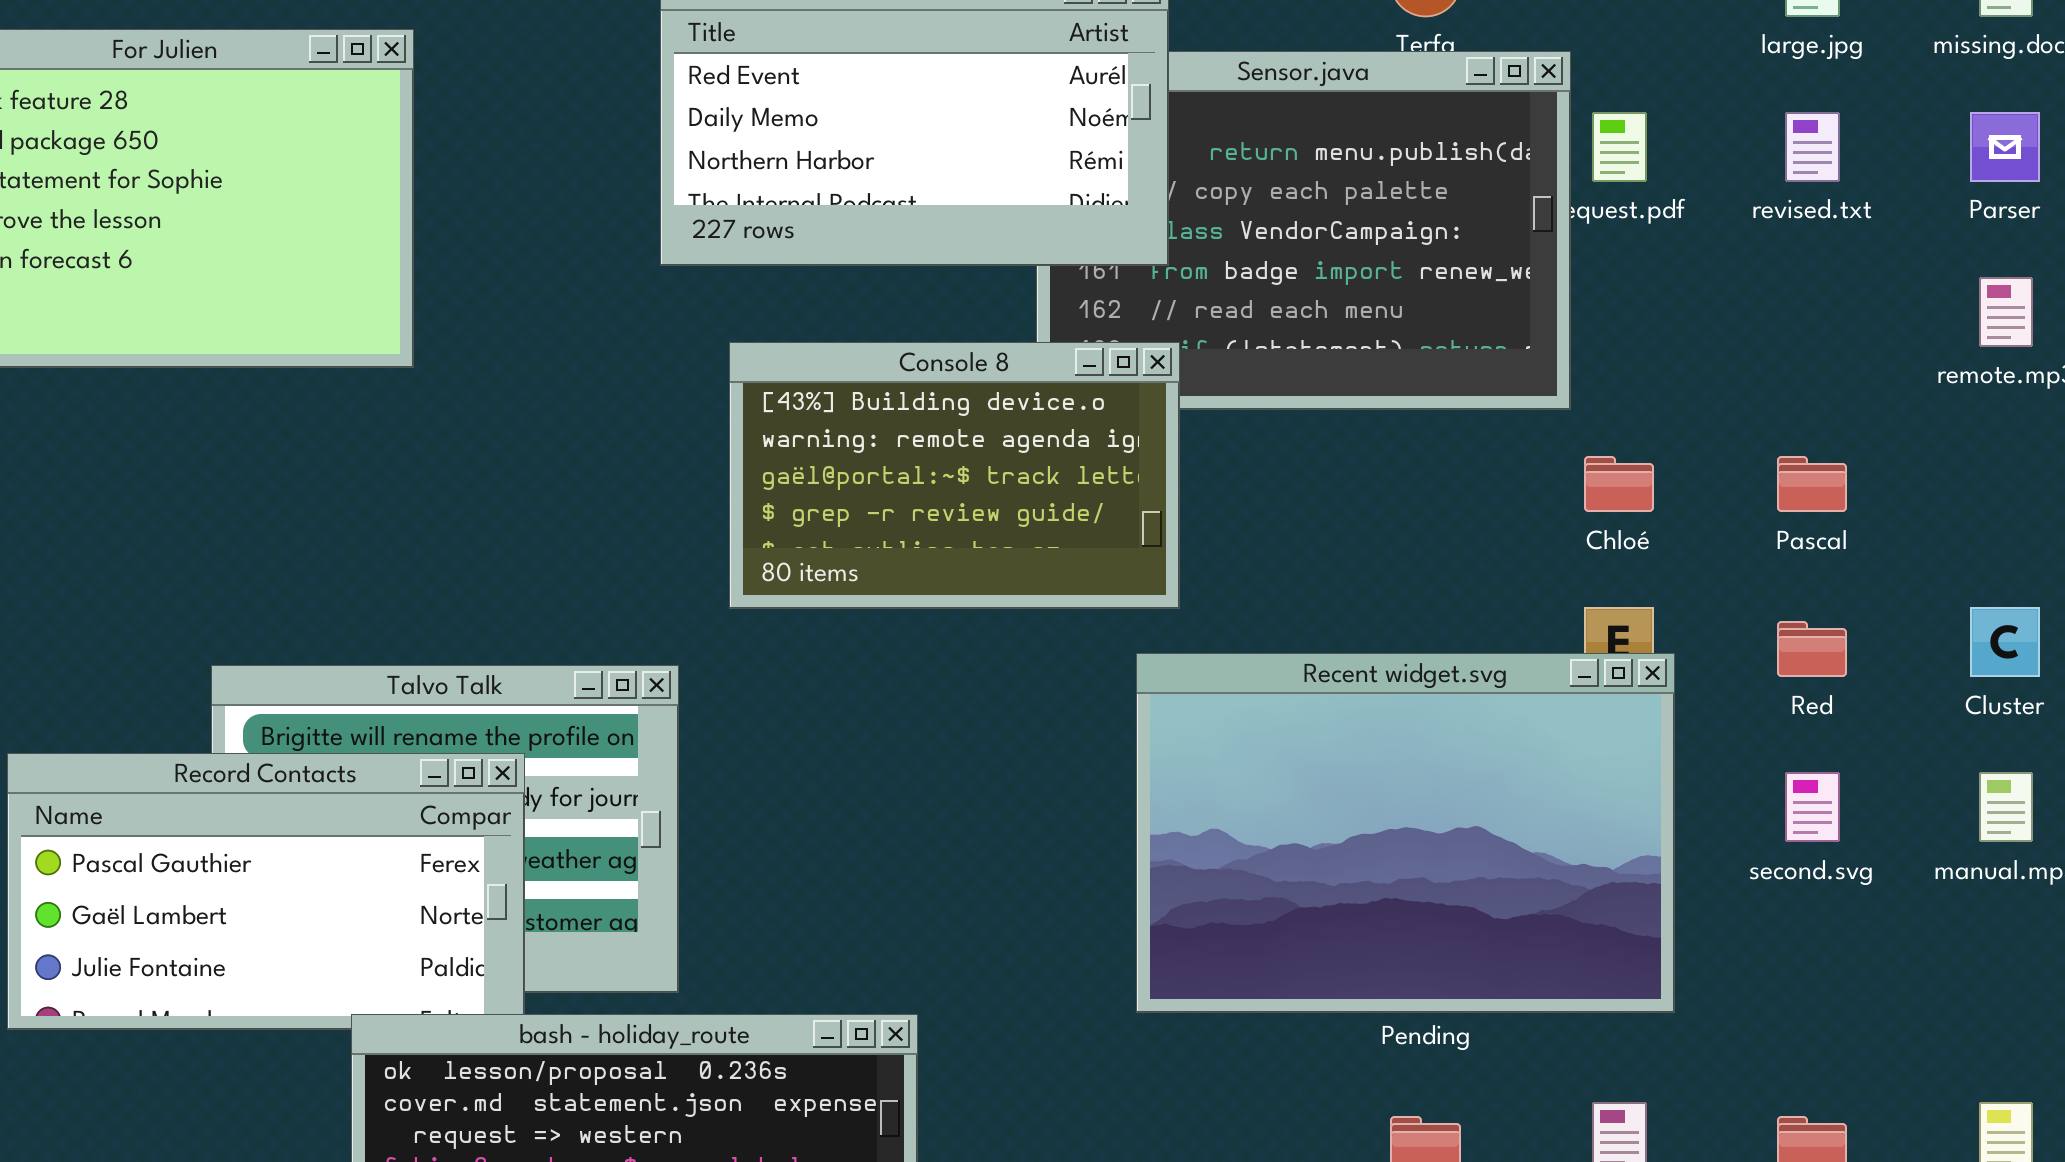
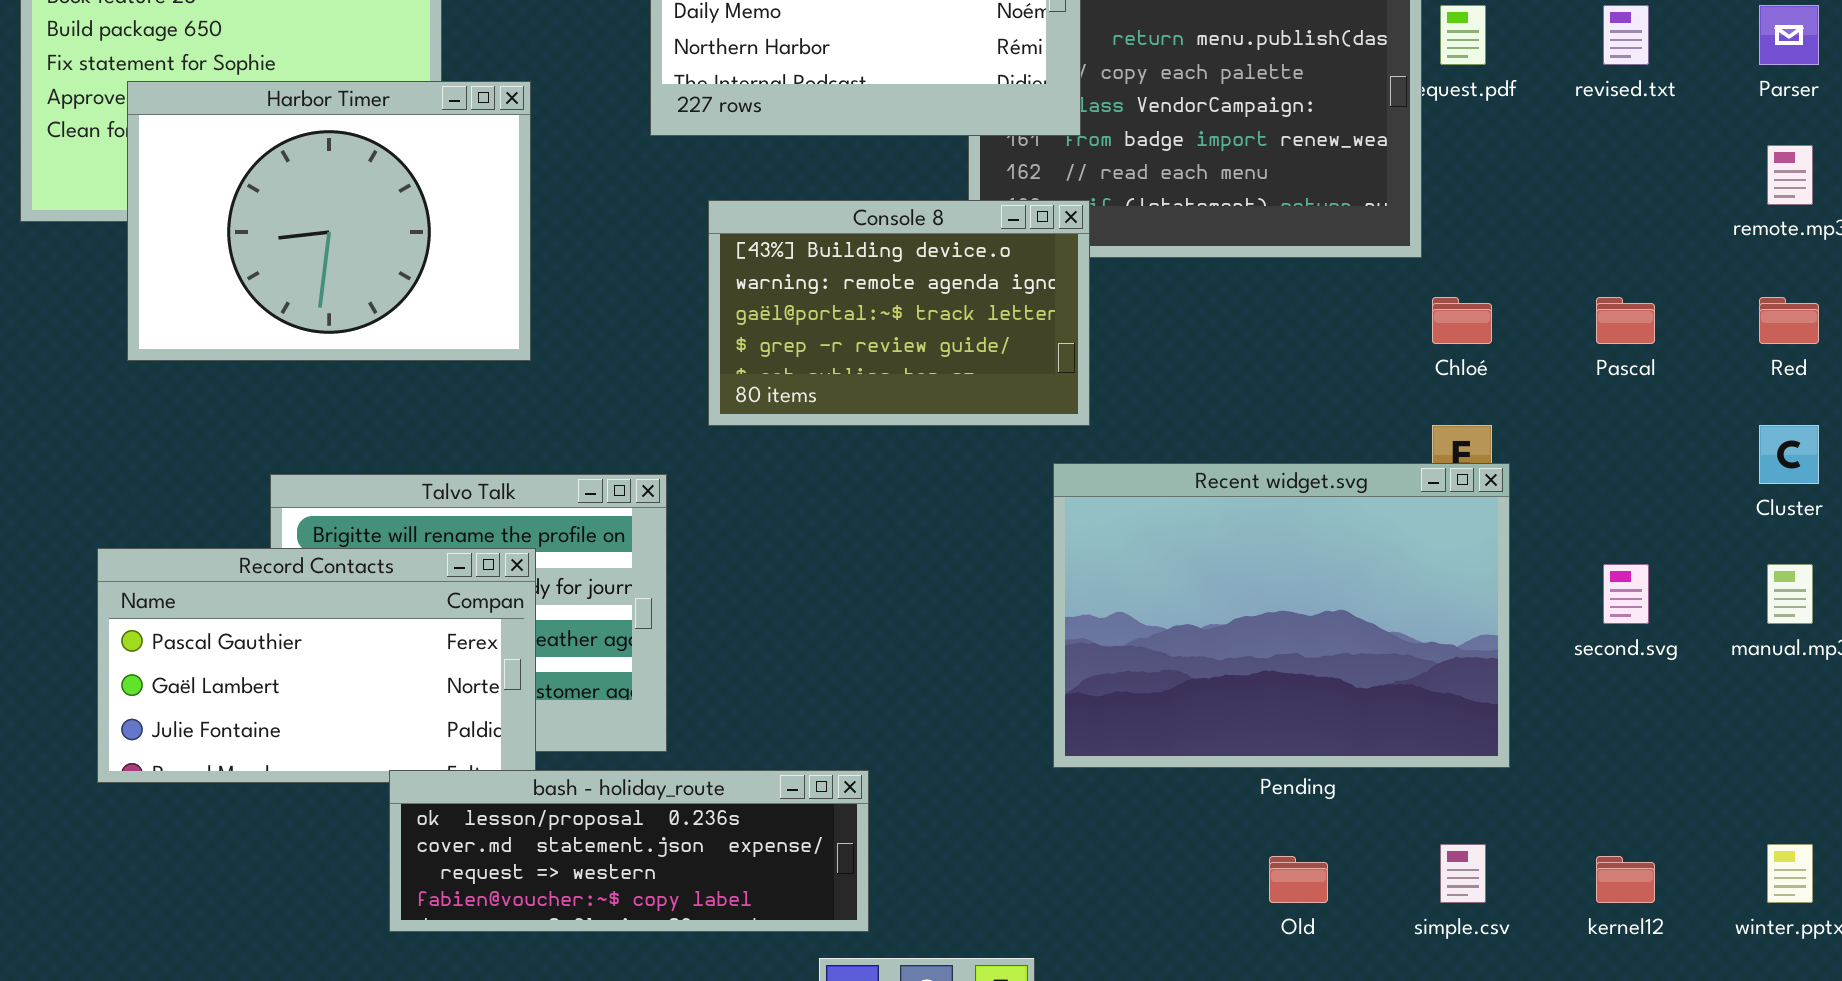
Harbor Timer: none -> [127,81,531,361], opened
Red: [1777,621,1847,677] -> [1759,297,1819,344], moved

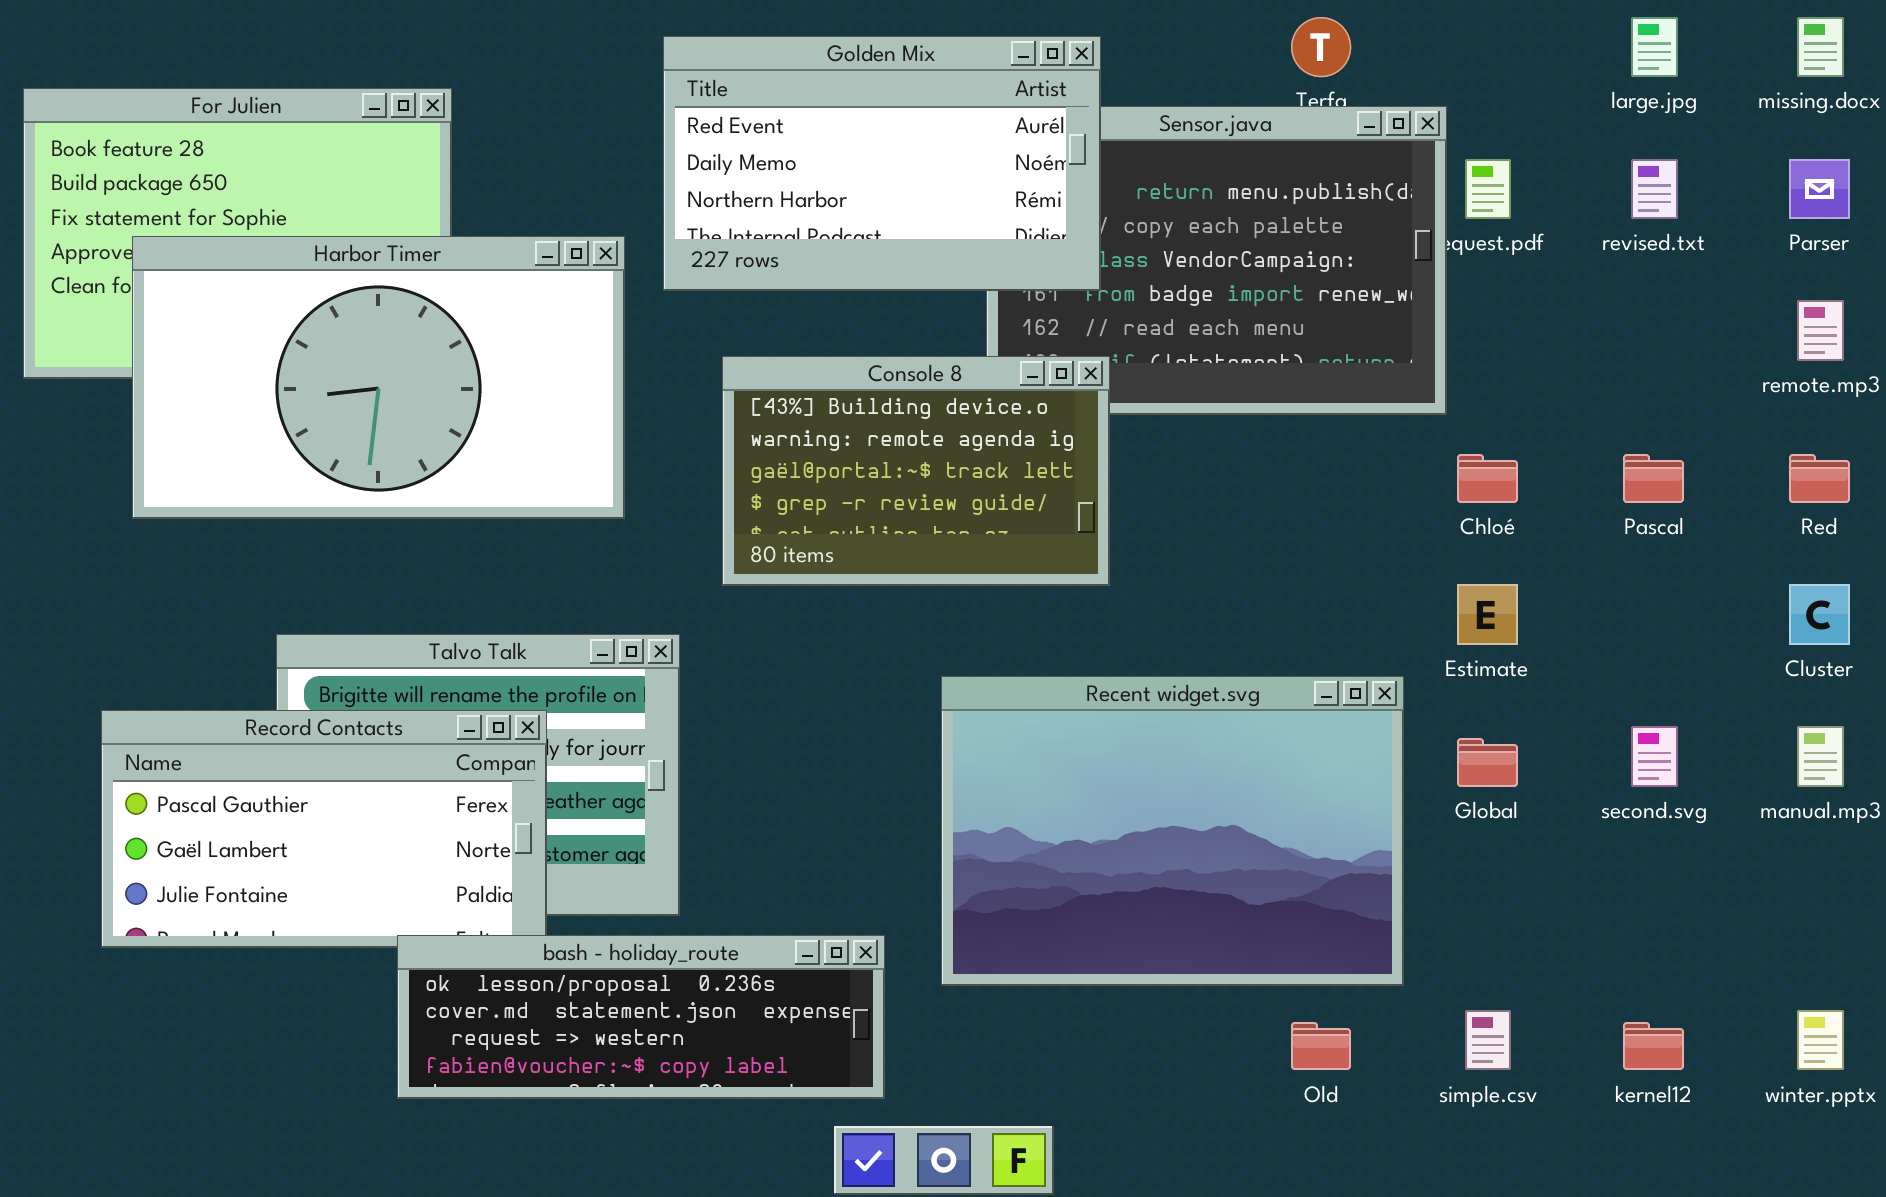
Harbor Timer: [127,81,531,361] -> [132,236,625,519], resized
Recent widget.svg: [1053,463,1510,768] -> [941,676,1404,986], moved

